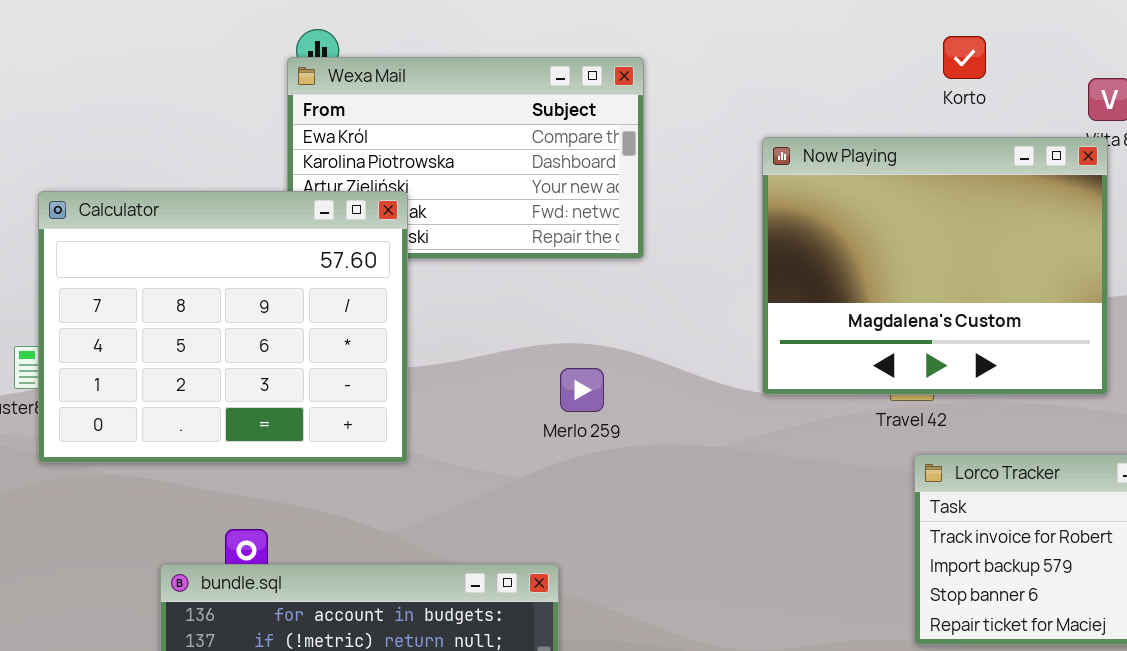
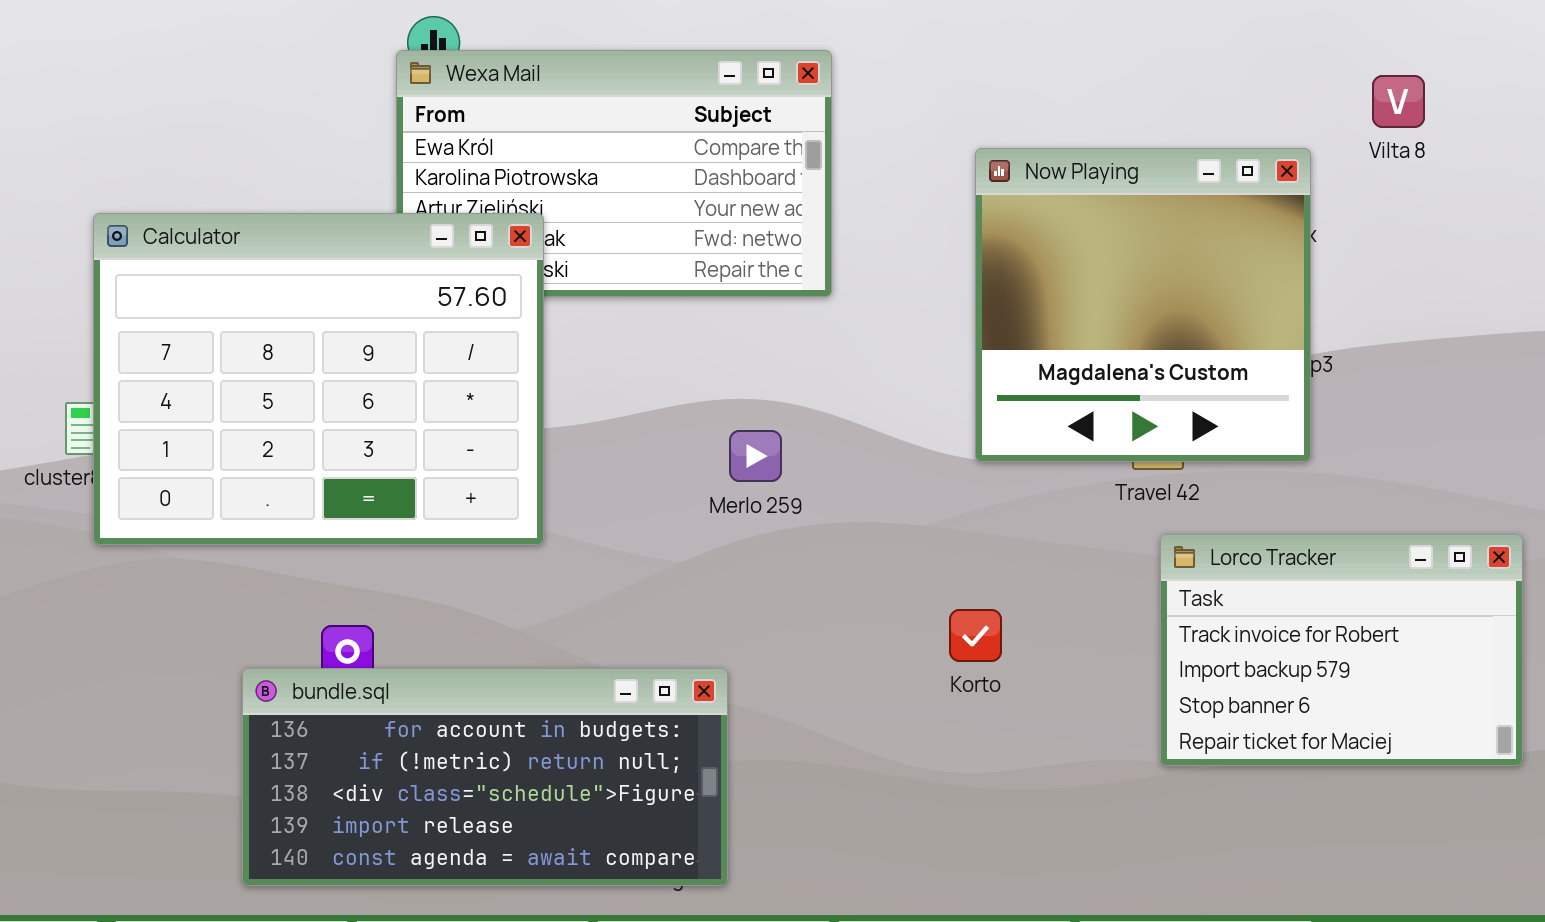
Korto: [943,36,986,79] -> [949,609,1002,662], moved
Now Playing: [762,137,1108,395] -> [975,148,1311,462], resized

